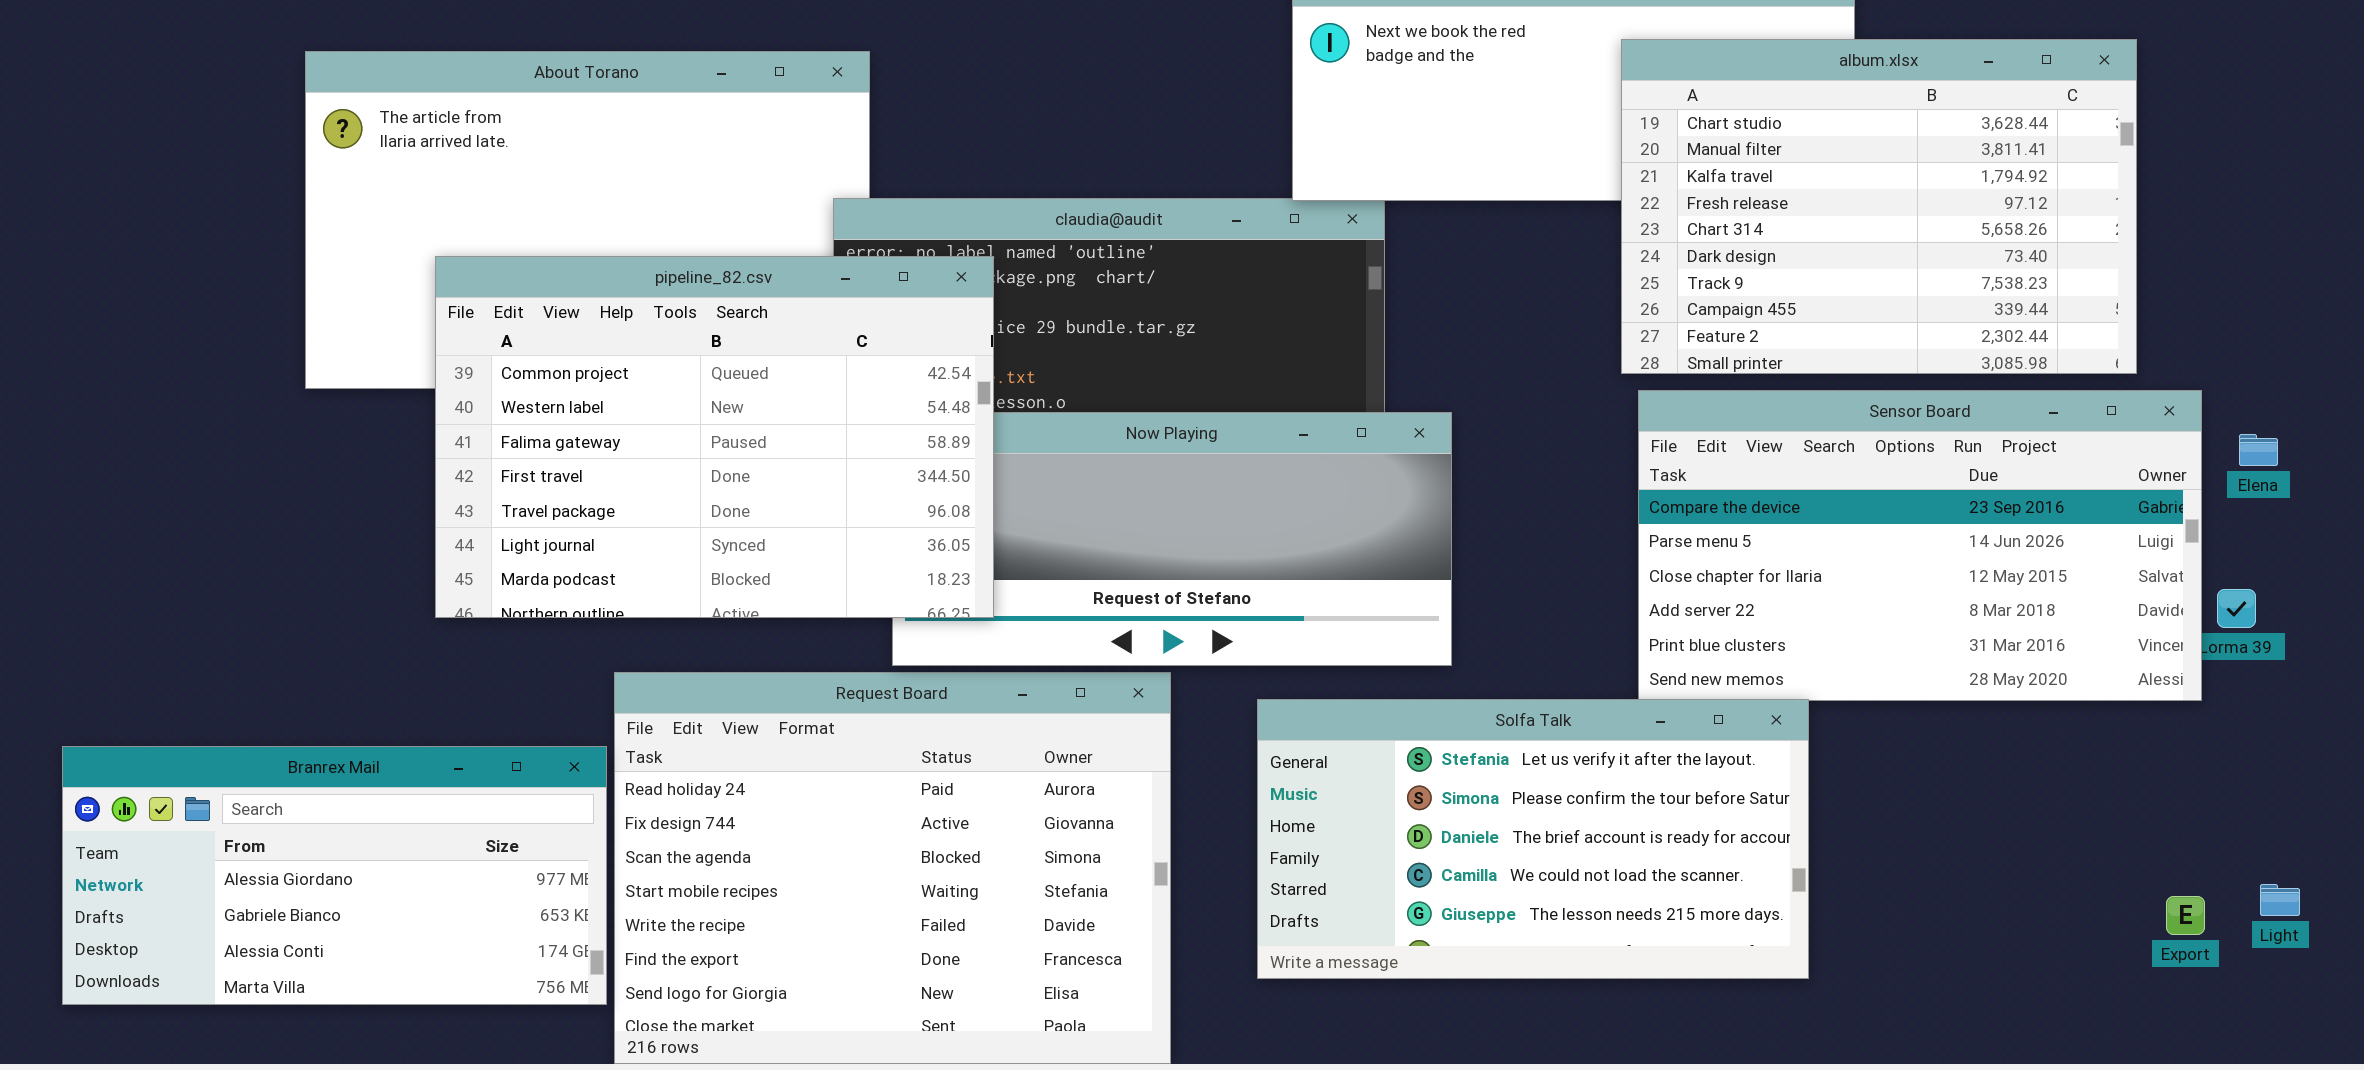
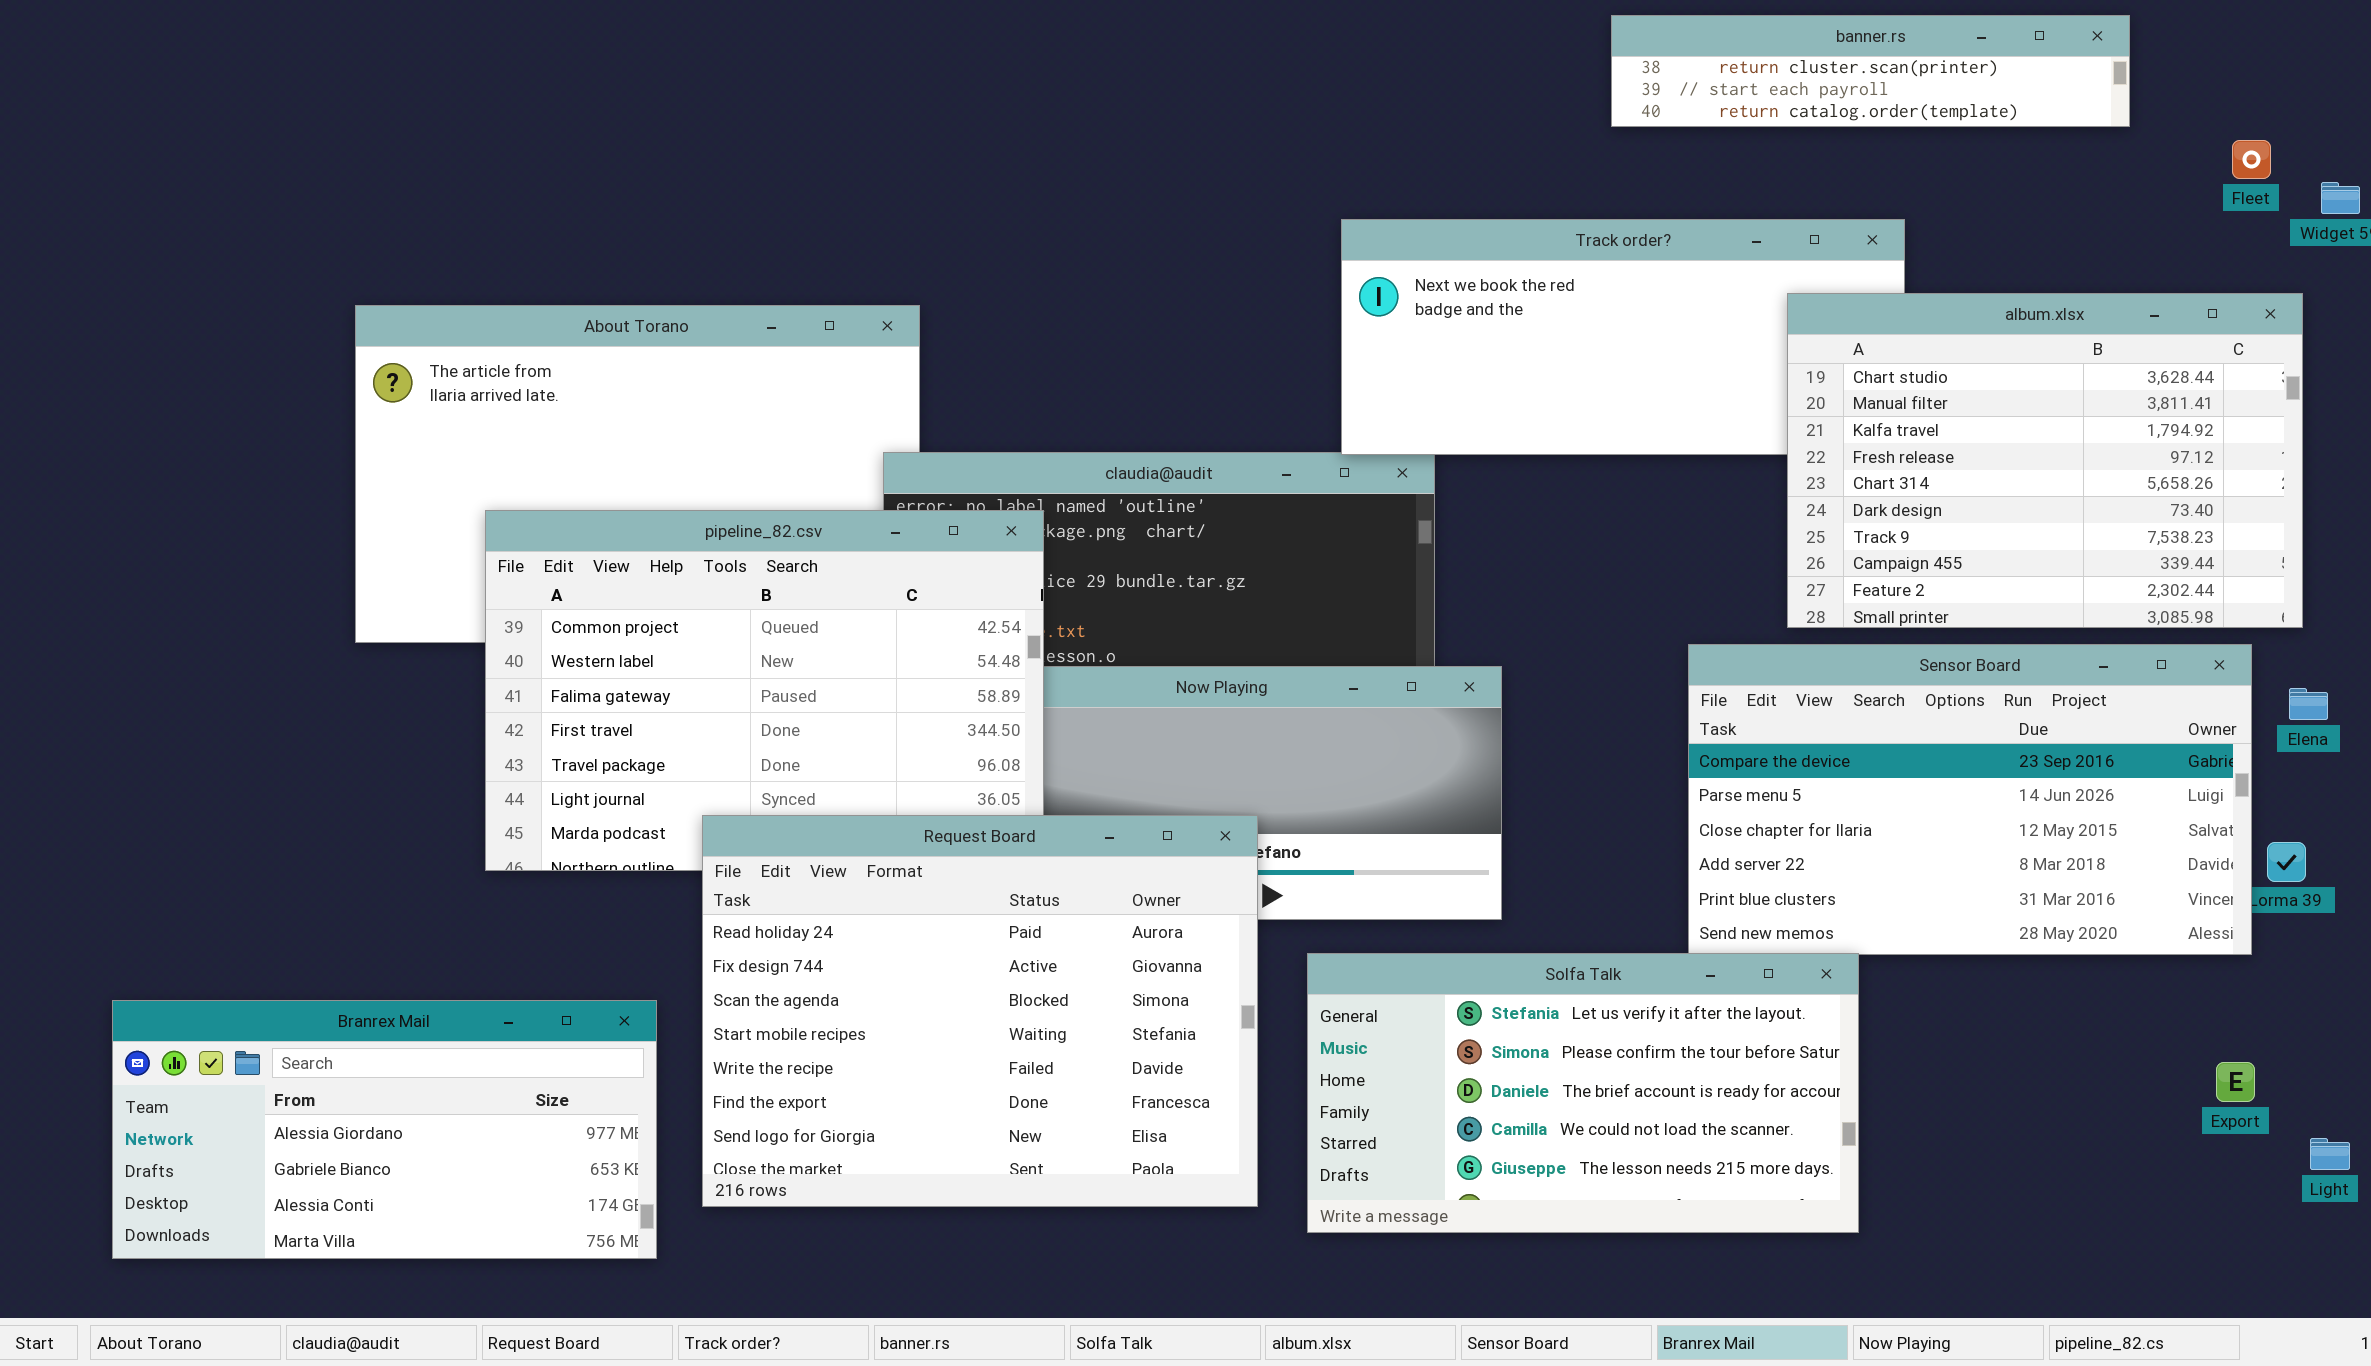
album.xlsx: [1621,39,2137,374] -> [1787,293,2303,628], moved
Request Board: [614,672,1171,1064] -> [702,815,1258,1207], moved
Export: [2166,896,2205,935] -> [2216,1062,2255,1102], moved

